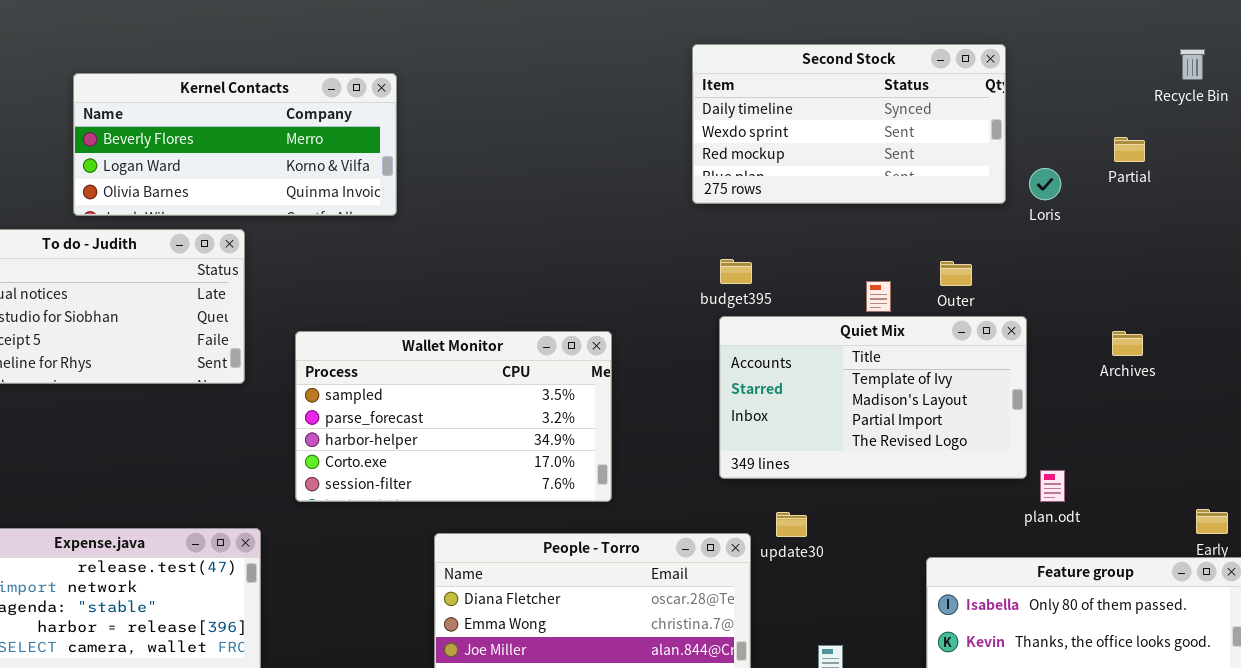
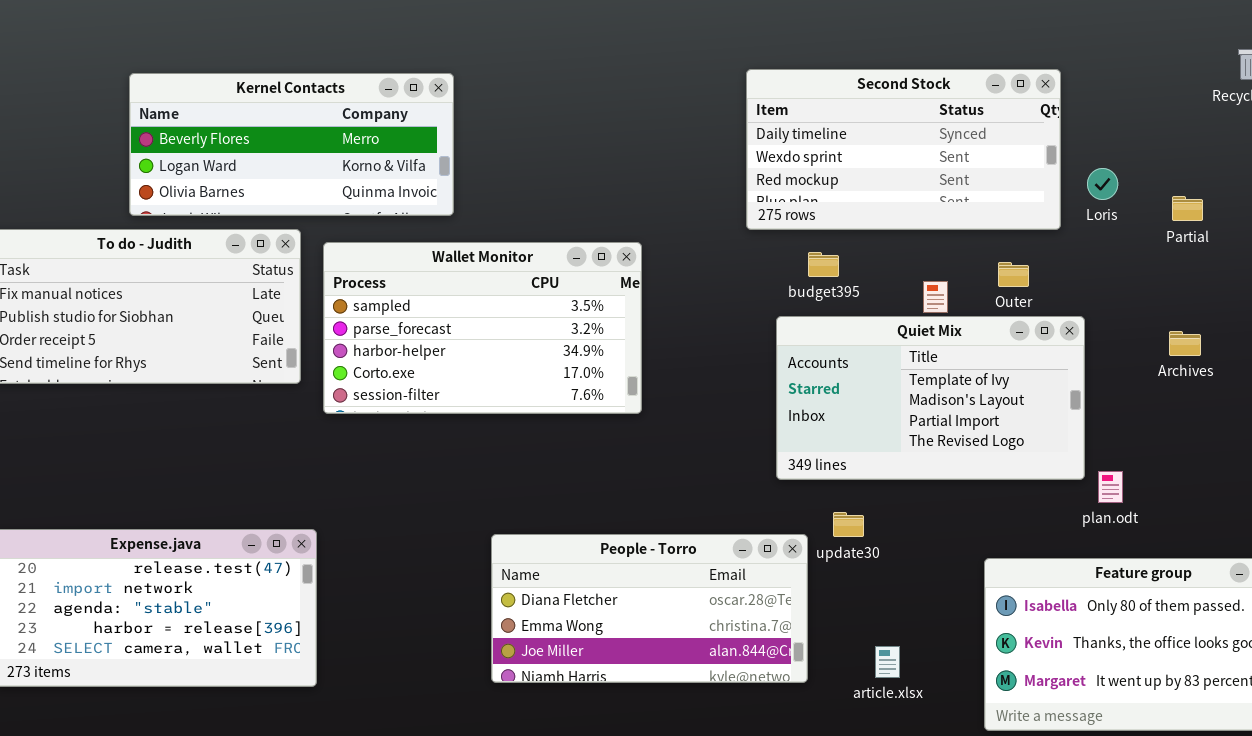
Second Stock: [692,44,1006,204] -> [746,69,1061,230], moved
Partial: [1114,137,1145,162] -> [1172,196,1203,221], moved
budget395: [720,259,752,284] -> [808,252,839,277], moved
Wallet Monitor: [295,331,612,502] -> [323,242,642,414], moved

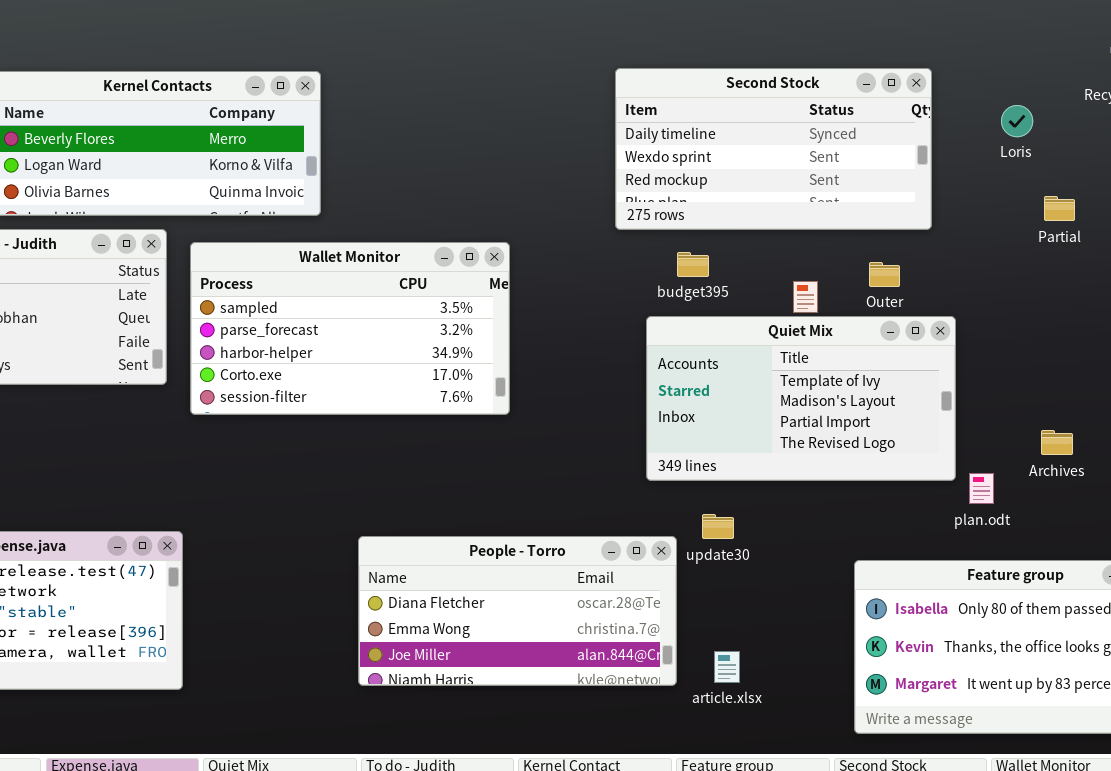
Loris: [1087,168,1118,200] -> [1001,105,1033,137], moved
Archives: [1169,331,1201,356] -> [1041,430,1073,455], moved
article.xlsx: [875,646,900,678] -> [714,651,740,683], moved

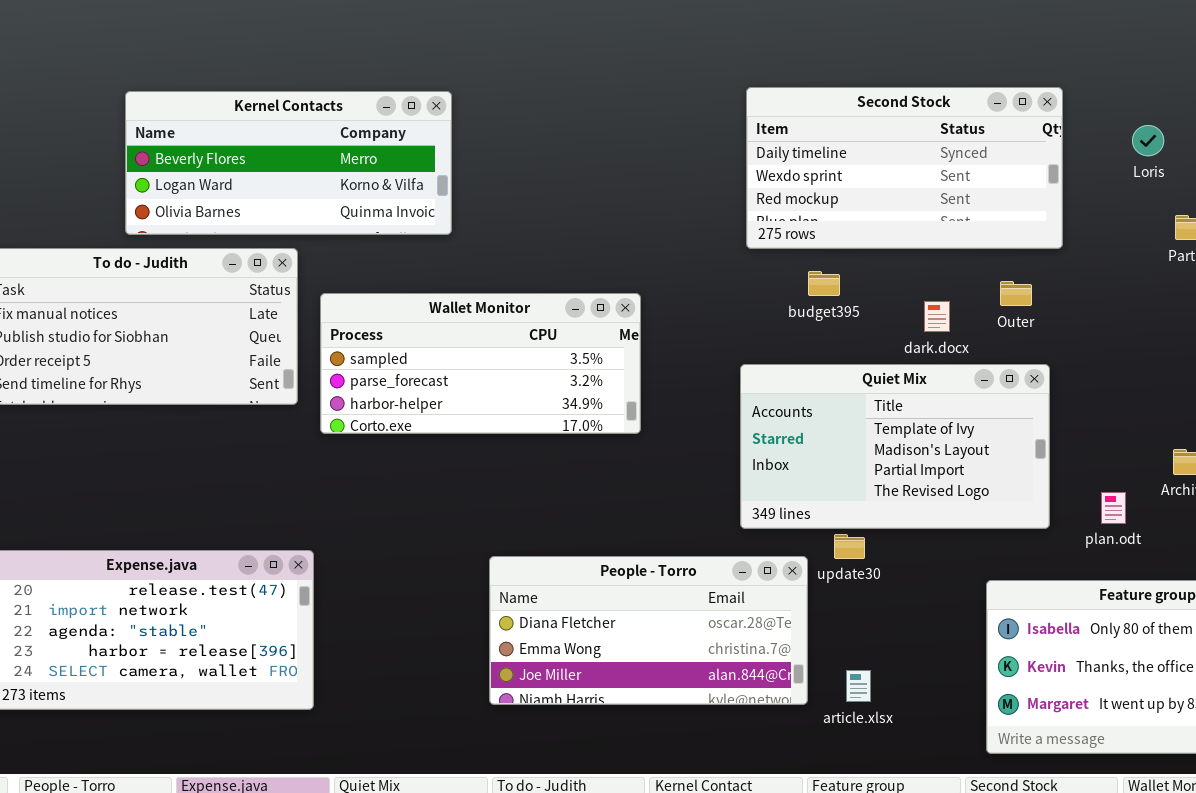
Wallet Monitor: [190,242,510,415] -> [320,293,641,434], resized
Quiet Mix: [646,316,956,481] -> [740,364,1050,529], moved

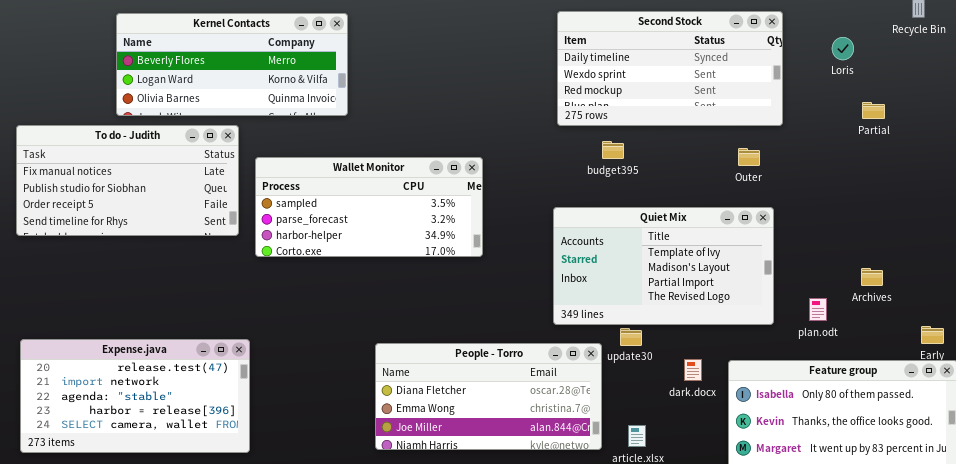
dark.docx: [924,301,950,332] -> [684,359,702,381], moved

